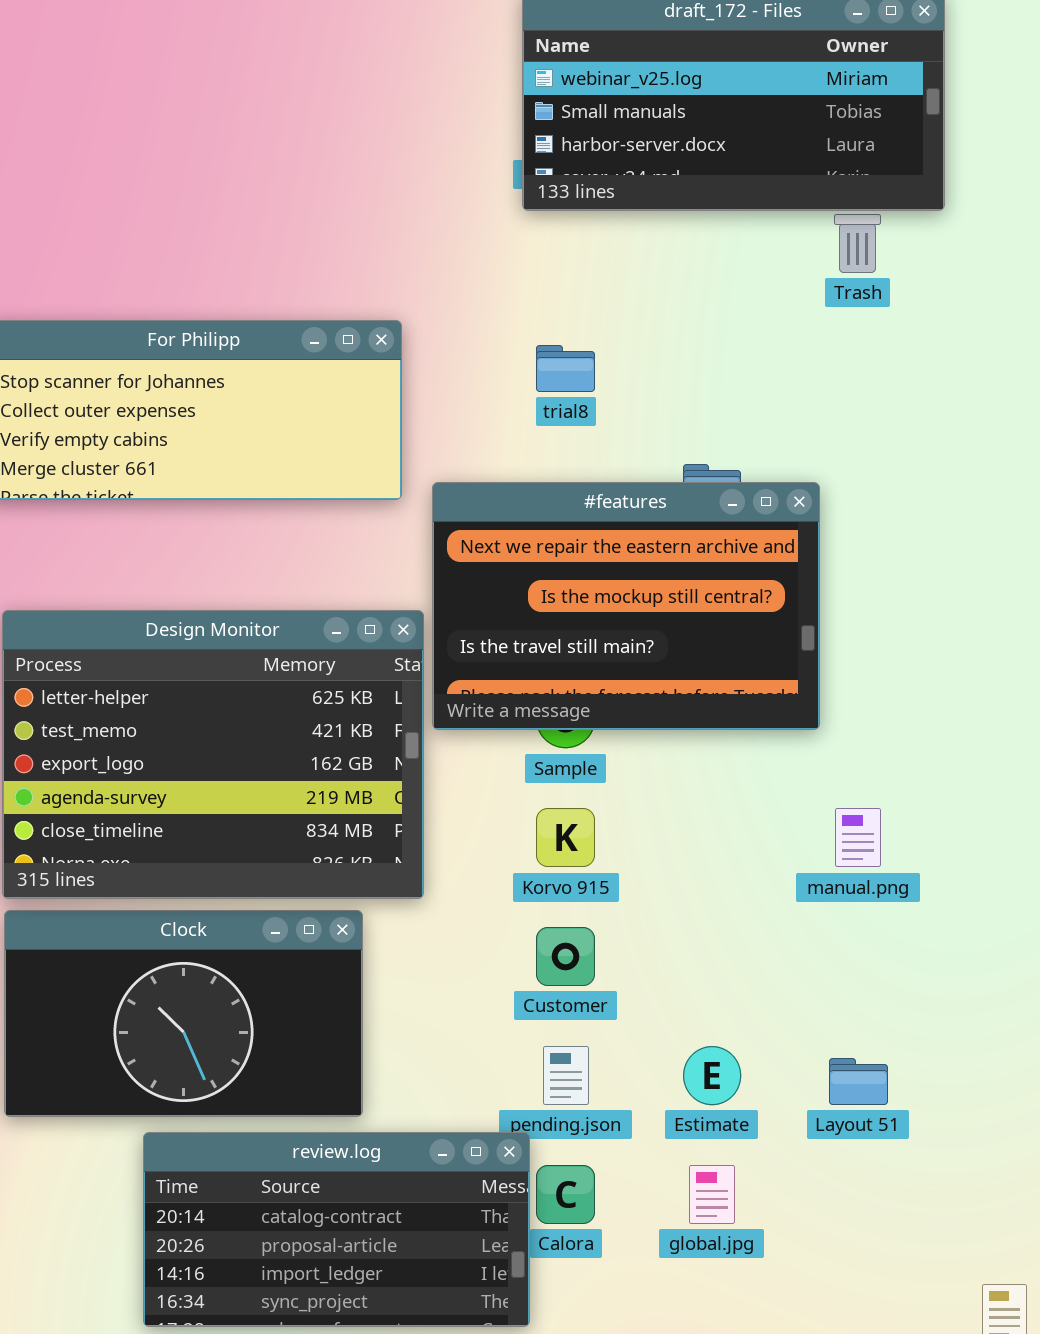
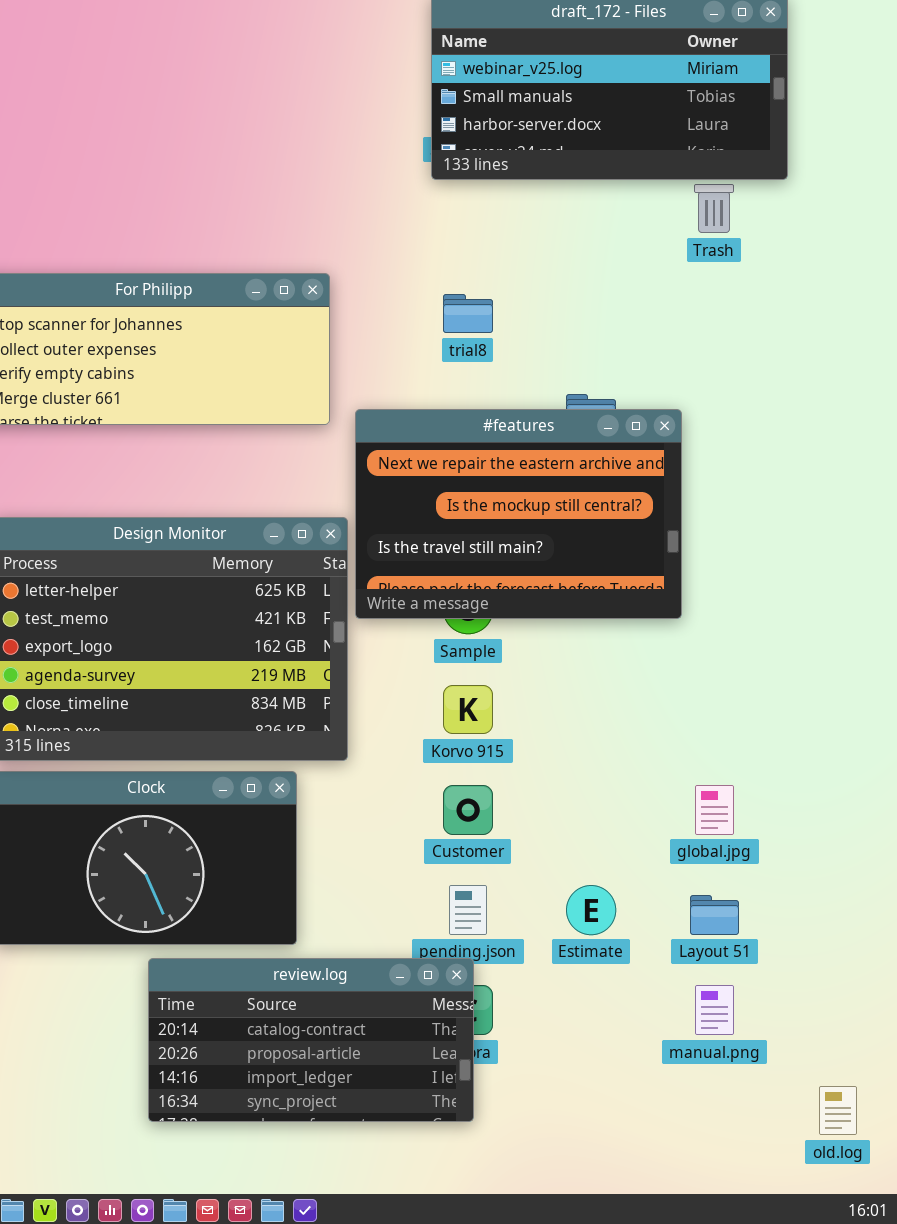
manual.png: [835,808,881,867] -> [695,985,734,1035], moved
review.log: [143,1132,530,1327] -> [148,958,474,1122], moved
global.jpg: [689,1165,735,1224] -> [695,785,734,835], moved

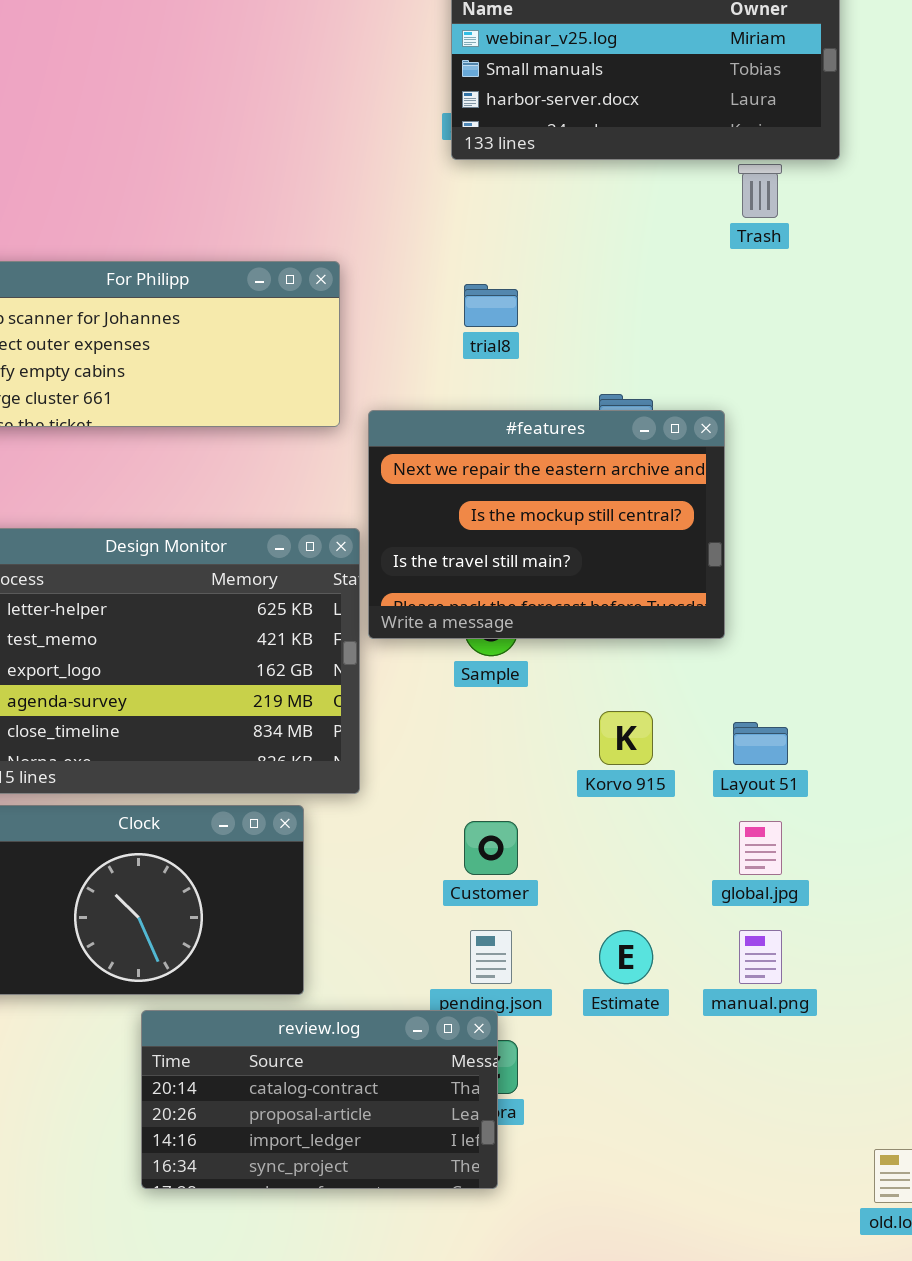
Korvo 915: [443,685,493,734] -> [599,711,653,765], moved
Layout 51: [690,895,739,935] -> [733,722,788,765], moved
manual.png: [695,985,734,1035] -> [739,930,782,984], moved

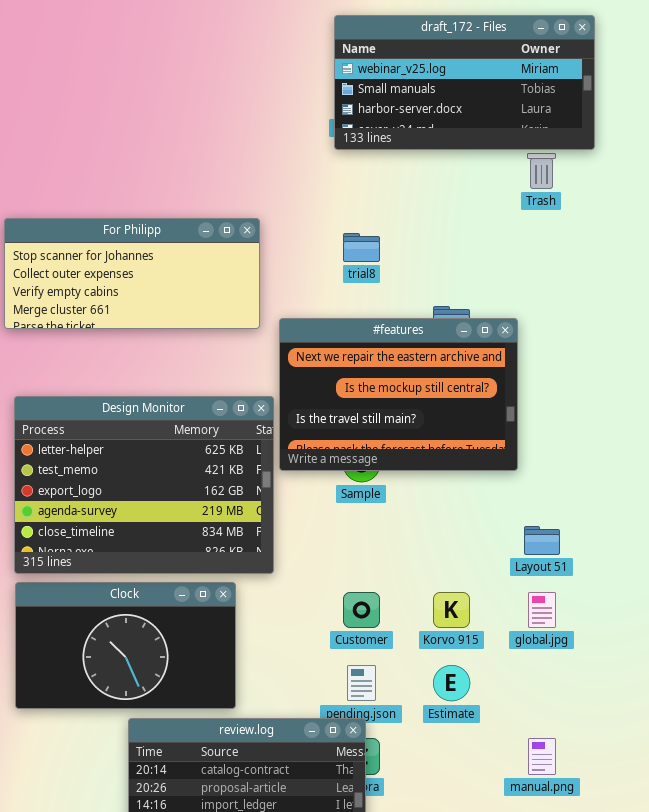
Korvo 915: [599,711,653,765] -> [433,592,470,628], moved
manual.png: [739,930,782,984] -> [528,738,556,775], moved

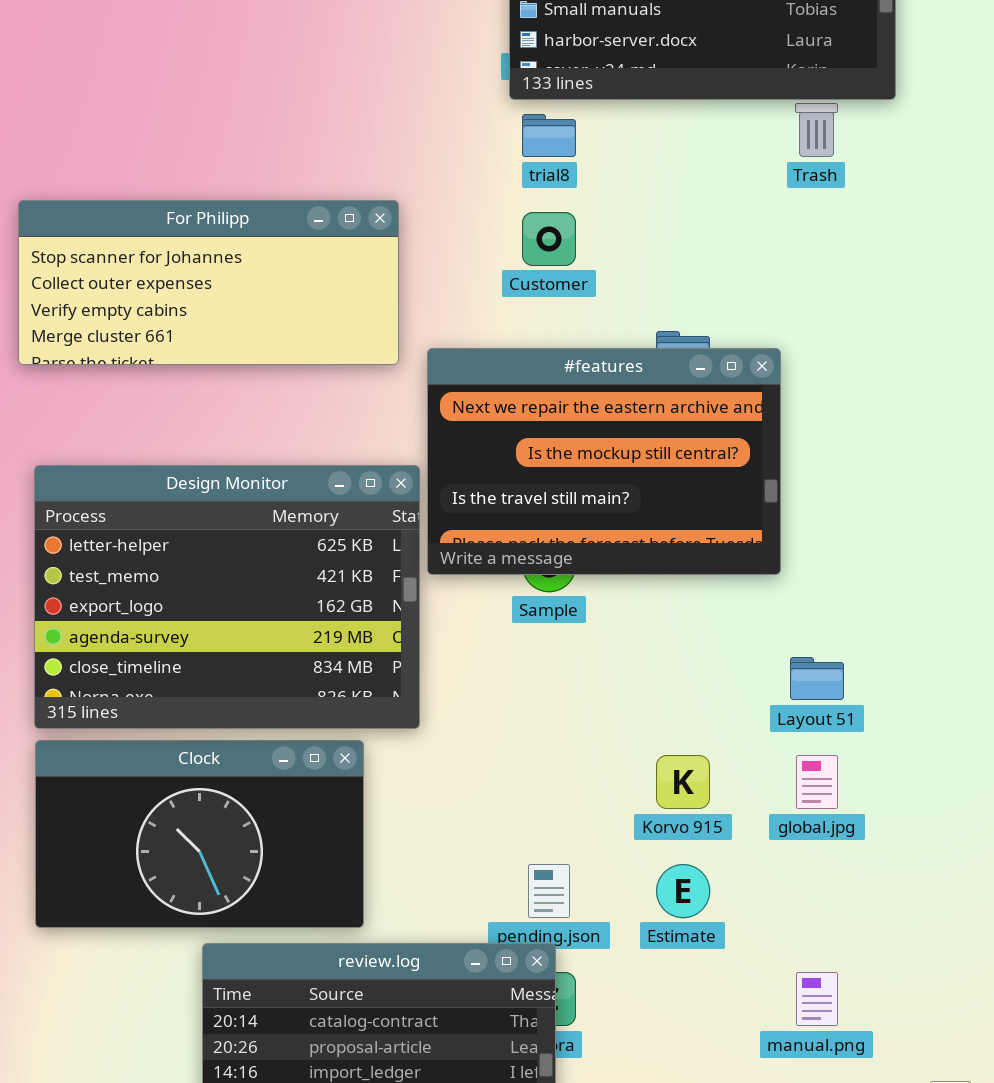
trial8: [343,233,380,262] -> [522,114,576,157], moved
Customer: [343,592,380,628] -> [522,212,576,266], moved

